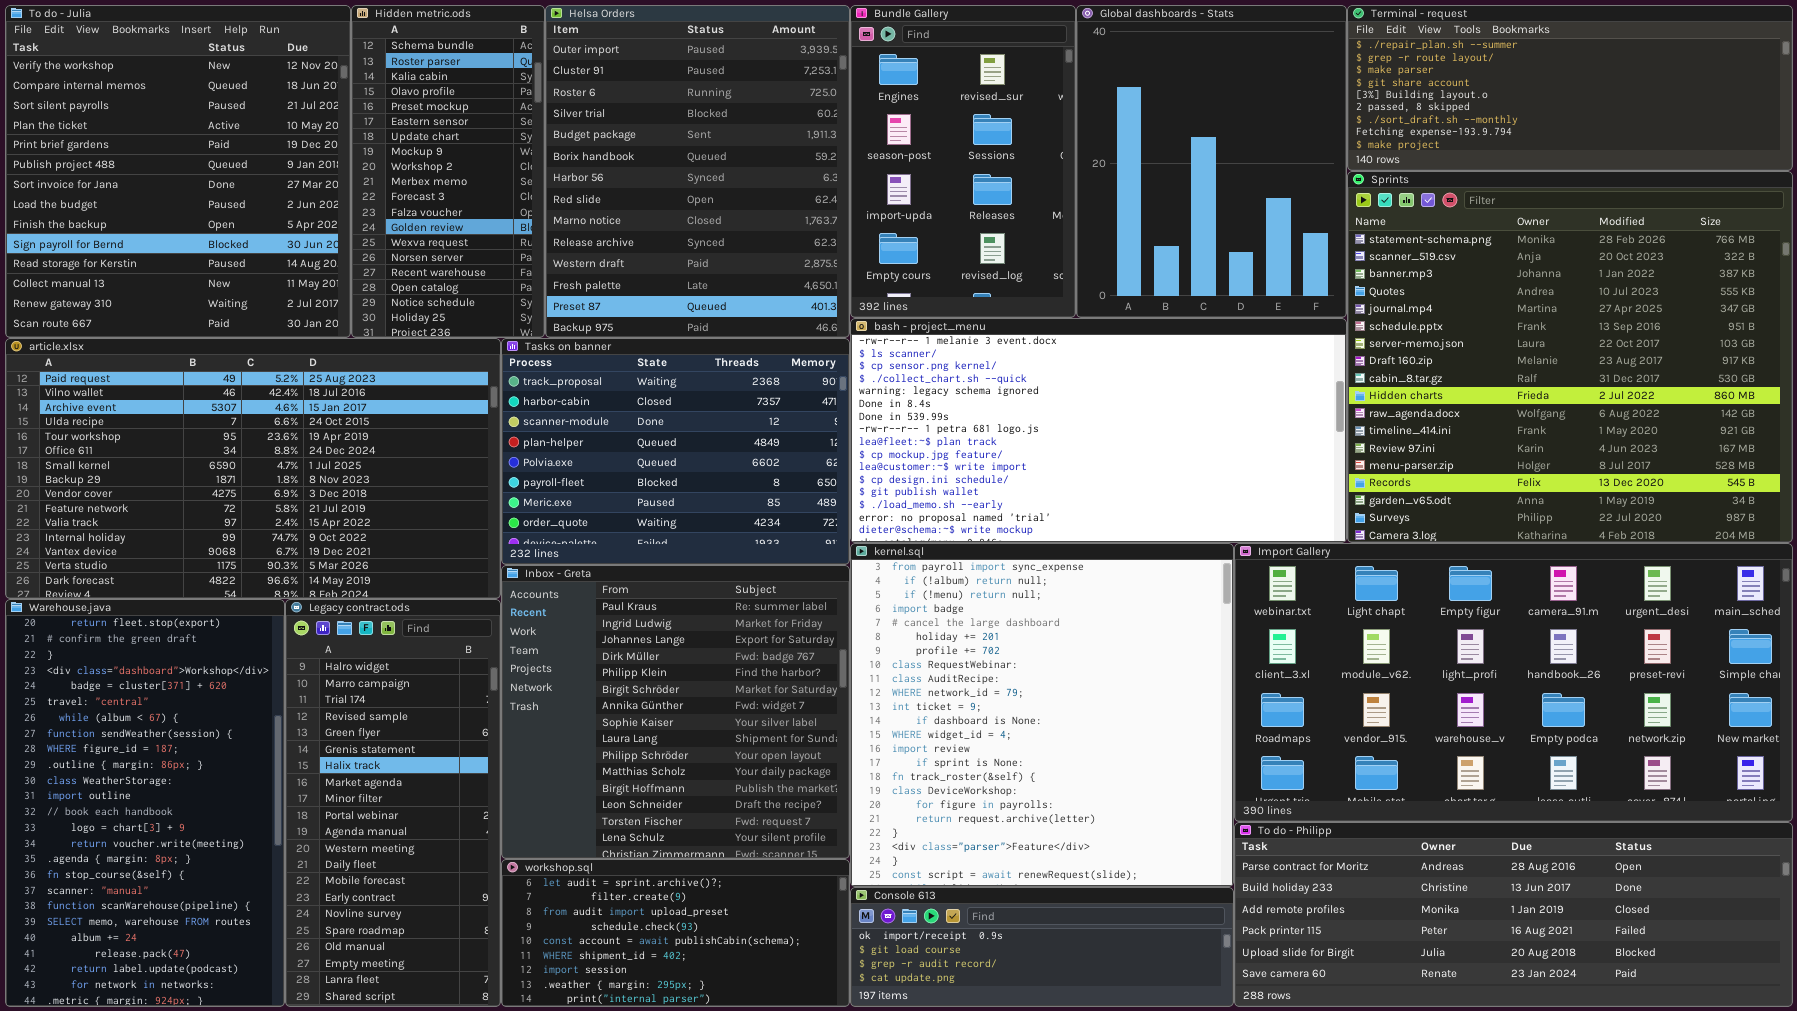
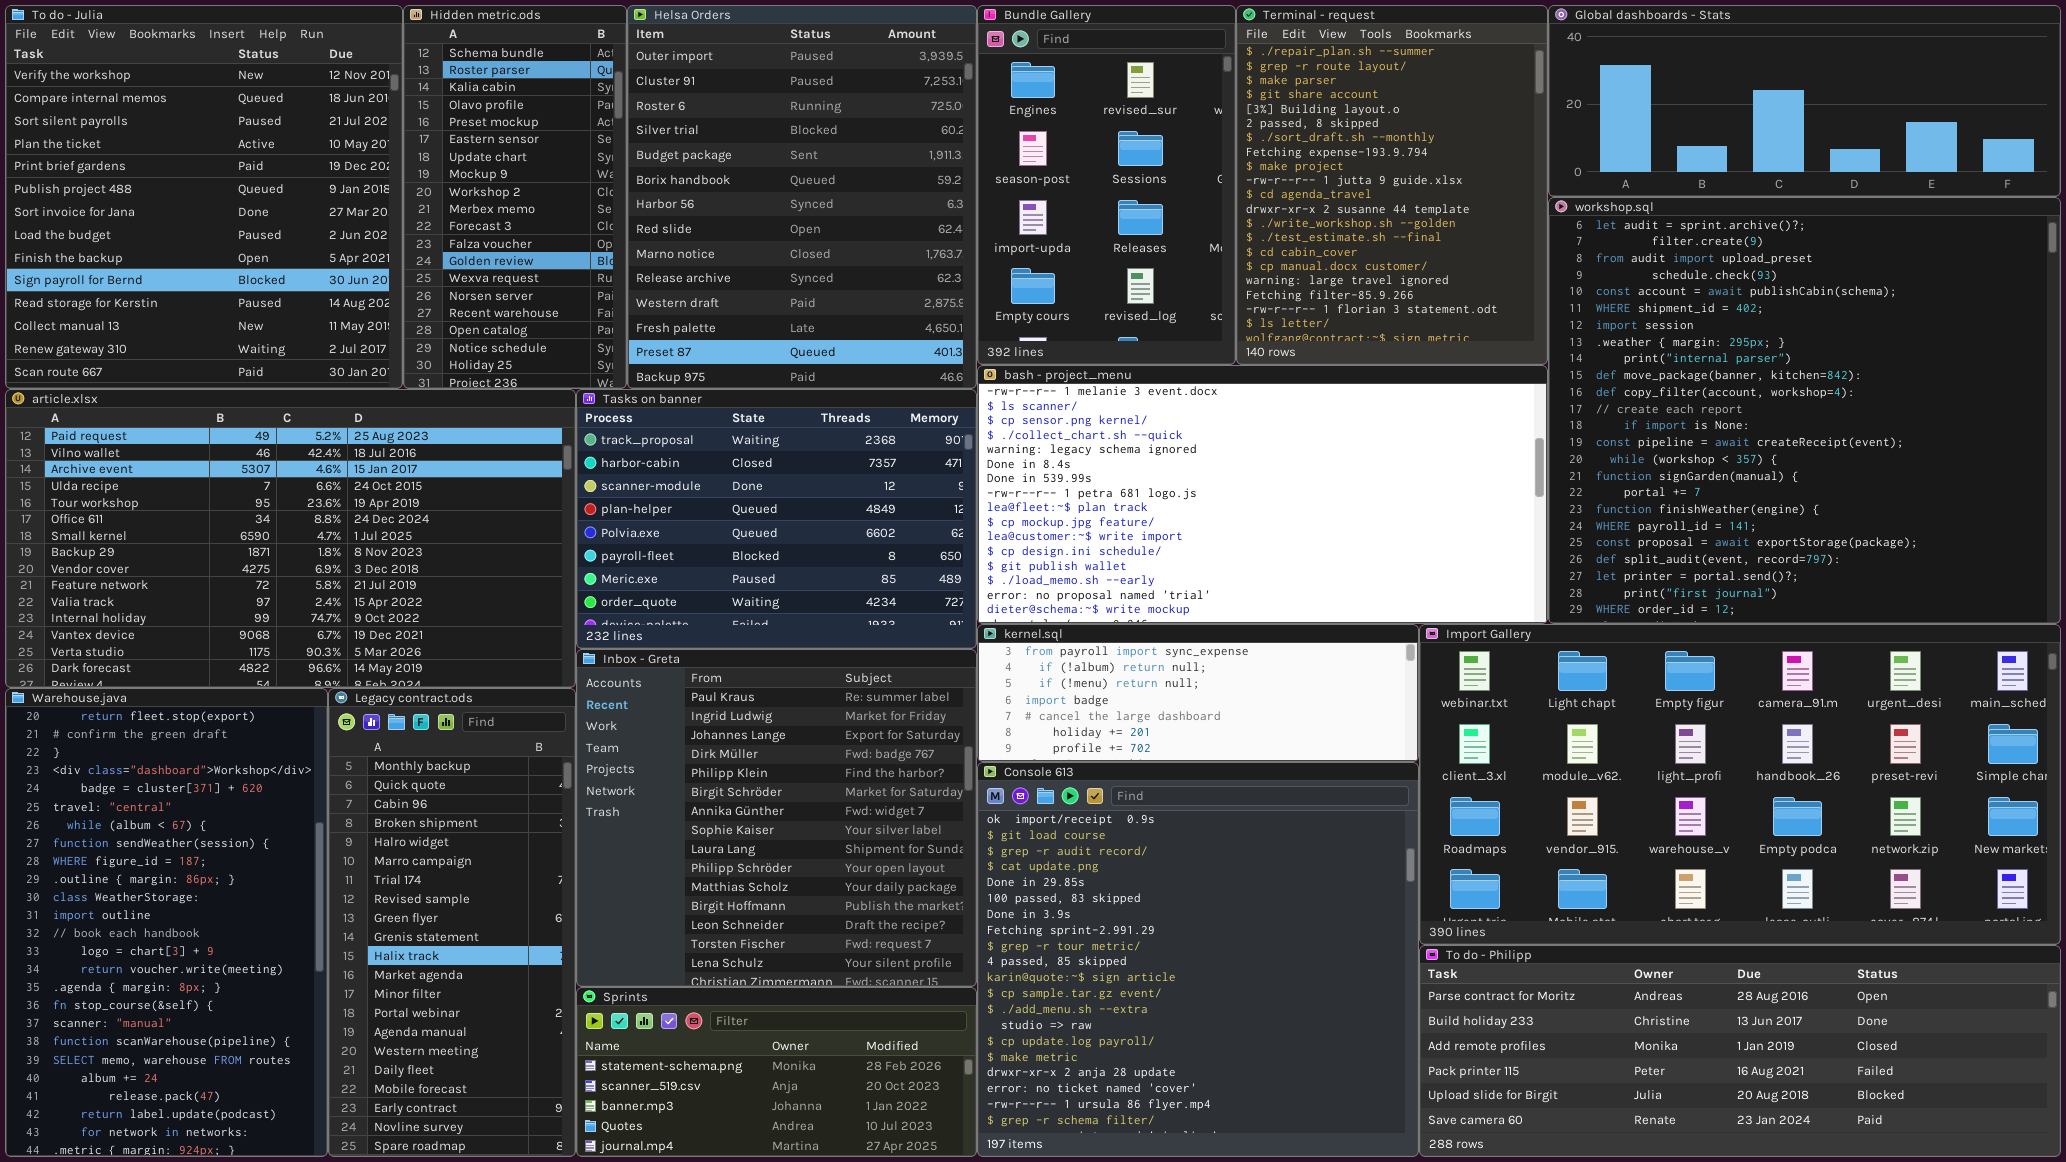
Global dashboards - Stats: [1076,5,1347,318] -> [1548,5,2061,197], moved, resized
Terminal - request: [1347,5,1793,171] -> [1236,5,1548,365], moved, resized
Sprints: [1347,171,1793,543] -> [576,987,977,1157], moved, resized
kernel.sql: [850,543,1234,887] -> [977,624,1419,762], resized
Legacy contract.ods: [285,599,501,1007] -> [328,688,576,1157], scrolled up 4 rows
workshop.sql: [501,859,850,1007] -> [1548,197,2061,624], moved, resized
Console 613: [850,887,1234,1007] -> [977,762,1419,1157], resized

